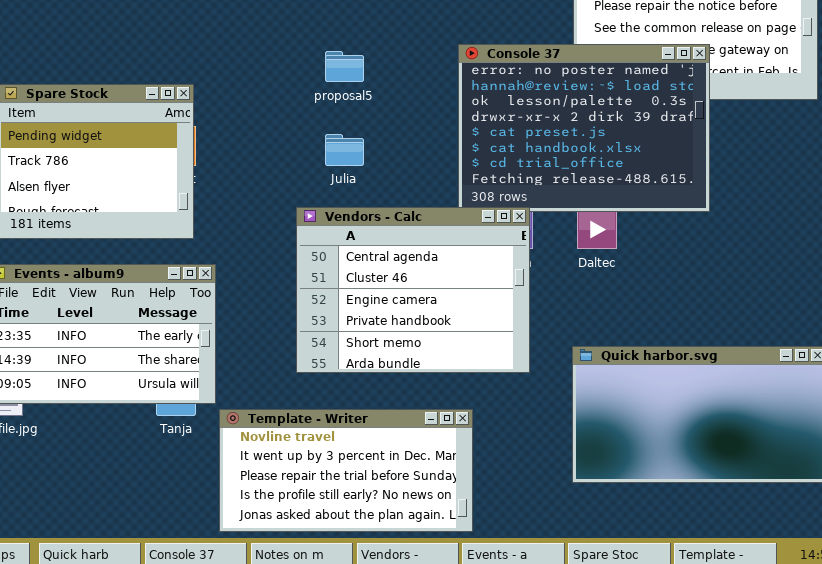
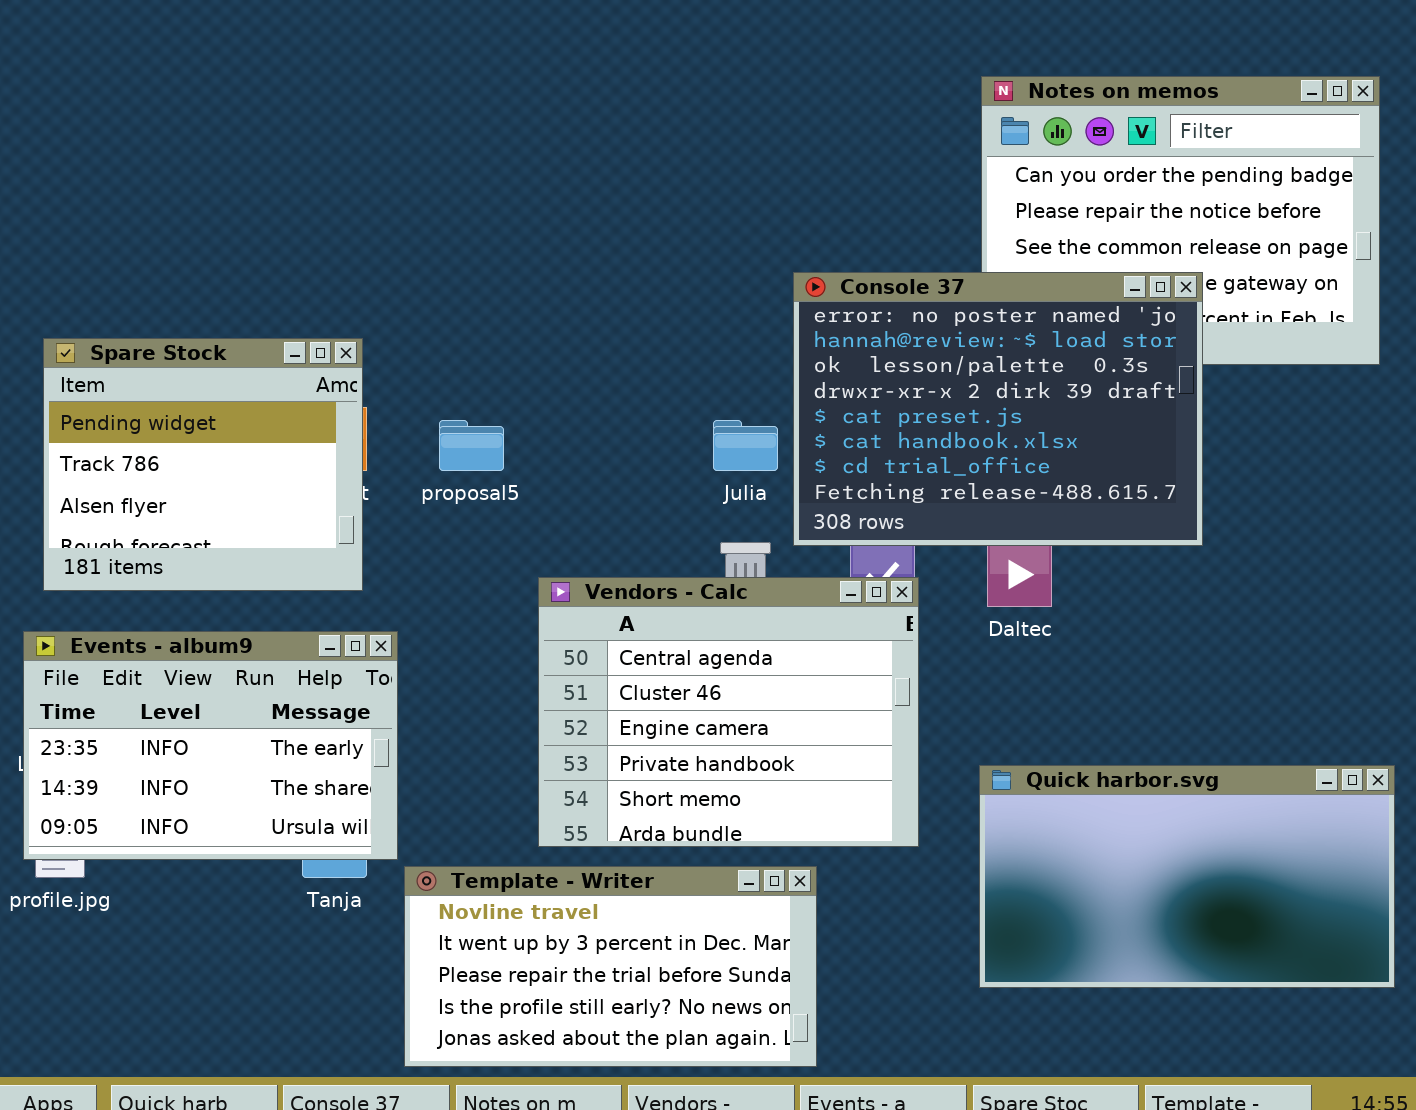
proposal5: [325,51,364,82] -> [439,420,504,471], moved
Julia: [325,134,364,166] -> [713,420,778,471], moved
Vendors - Calc: [296,207,530,373] -> [538,577,919,847], moved

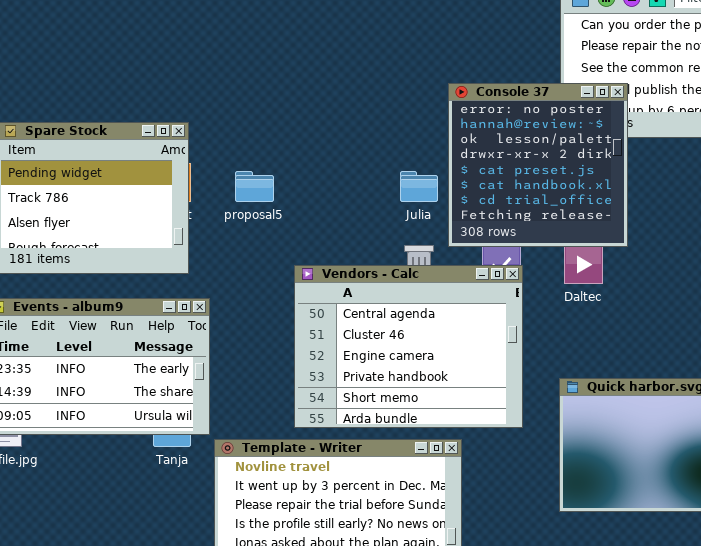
Console 37: [793,272,1203,546] -> [448,83,628,247], resized

